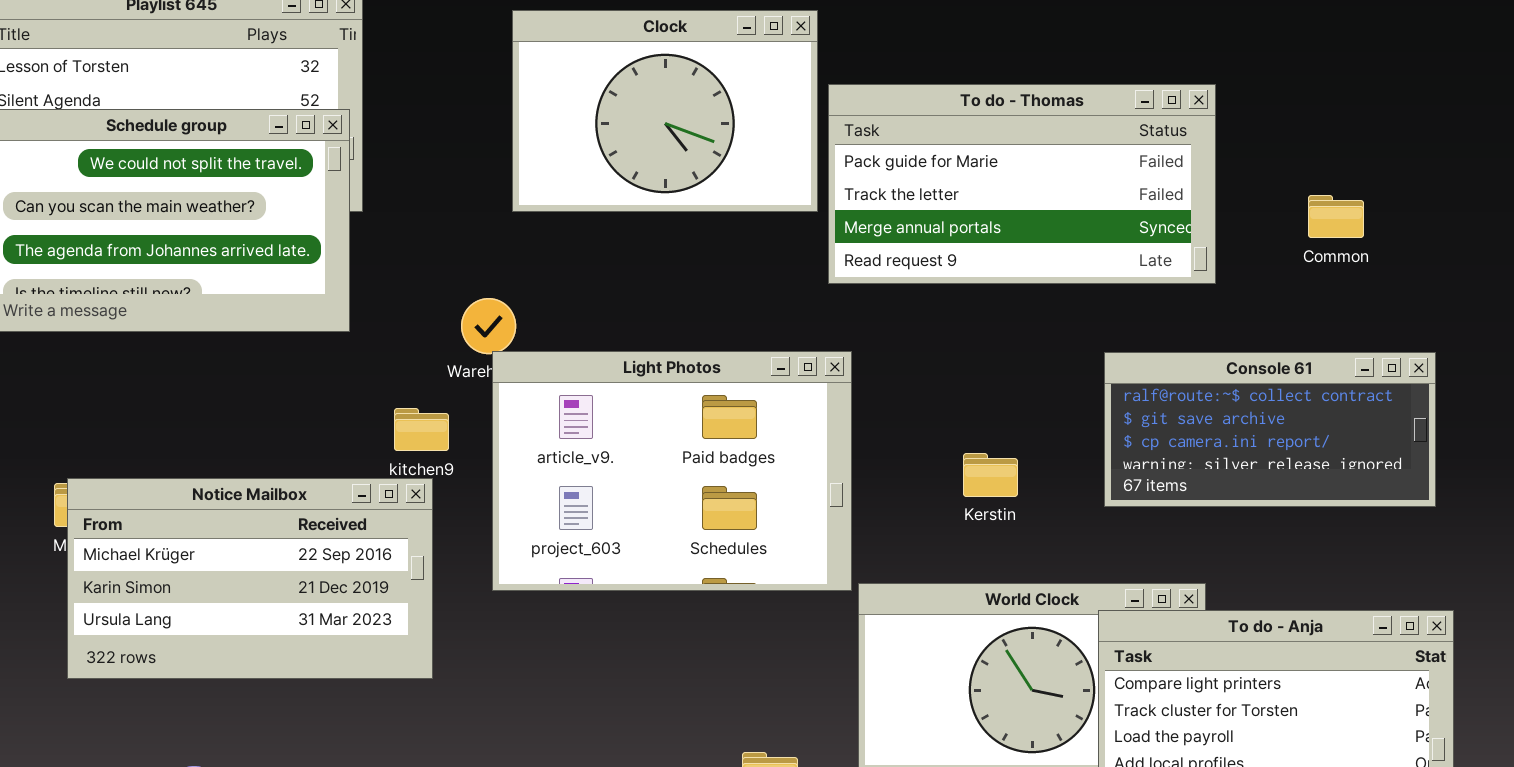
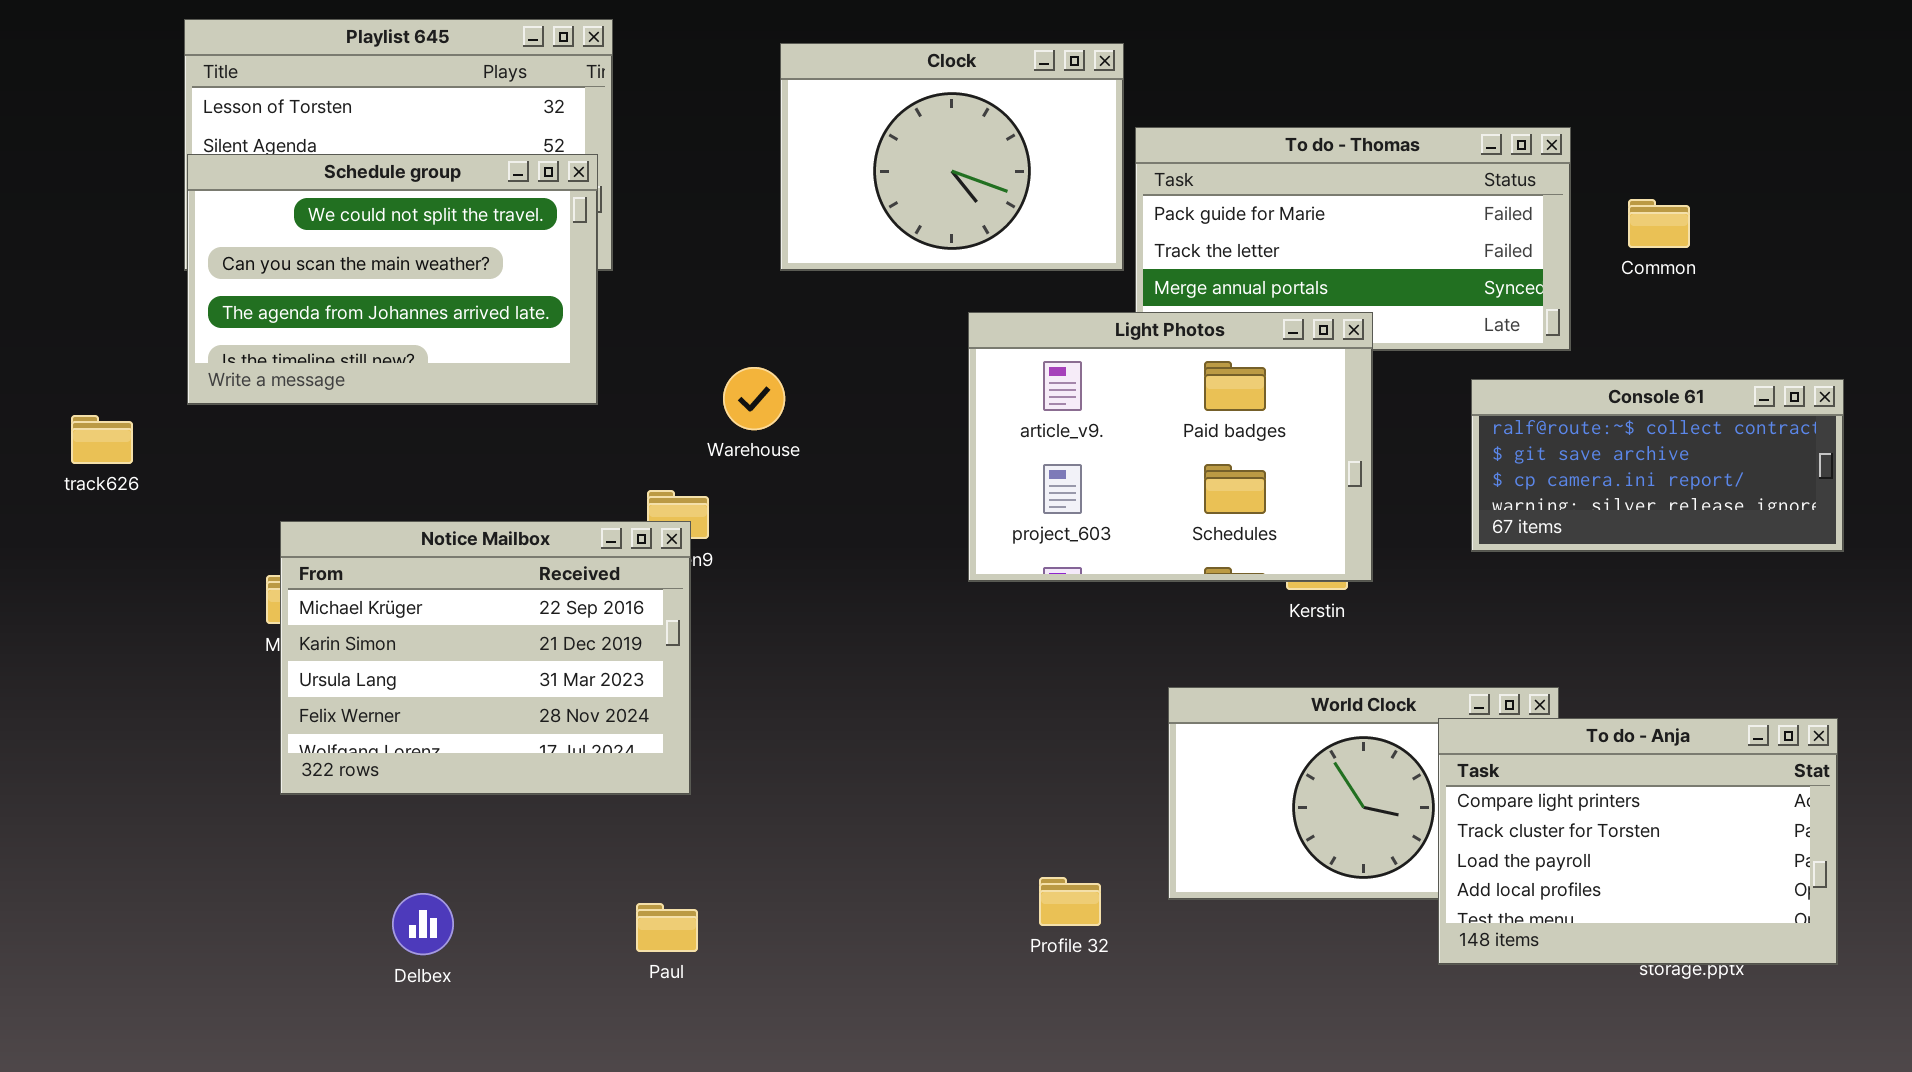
Common: [1308,195,1364,238] -> [1628,199,1690,248], moved
Light Photos: [492,351,852,591] -> [968,312,1373,582], moved
Console 61: [1104,352,1436,507] -> [1471,379,1844,552], moved
Notice Mailbox: [67,478,433,679] -> [280,521,691,795], resized

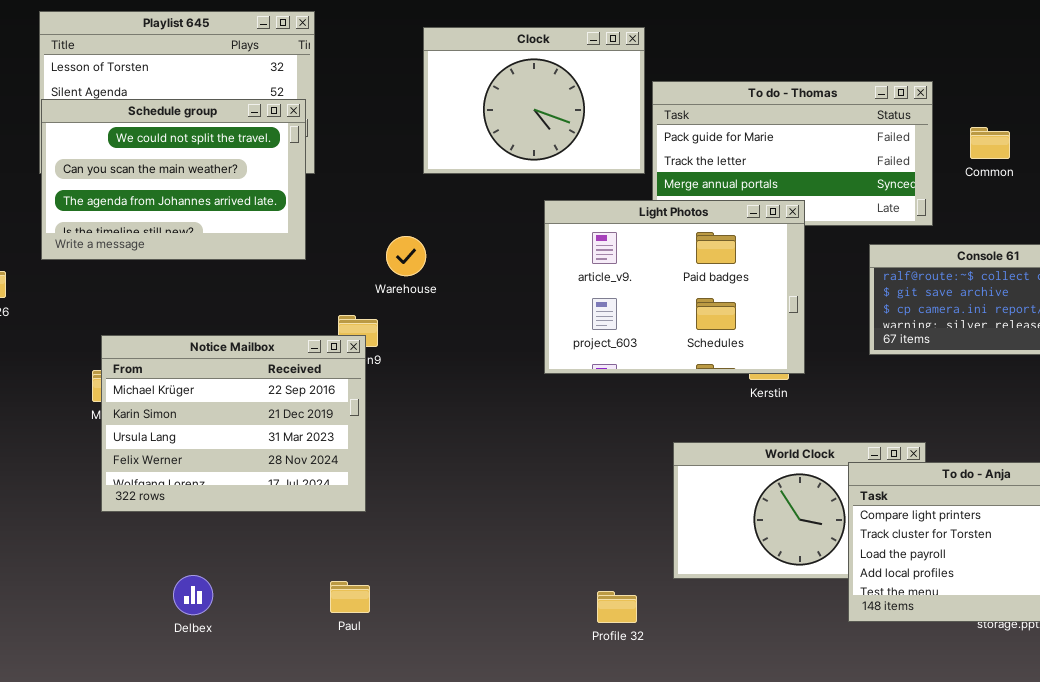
Profile 32: [1039,877,1101,926] -> [597,591,637,623], moved

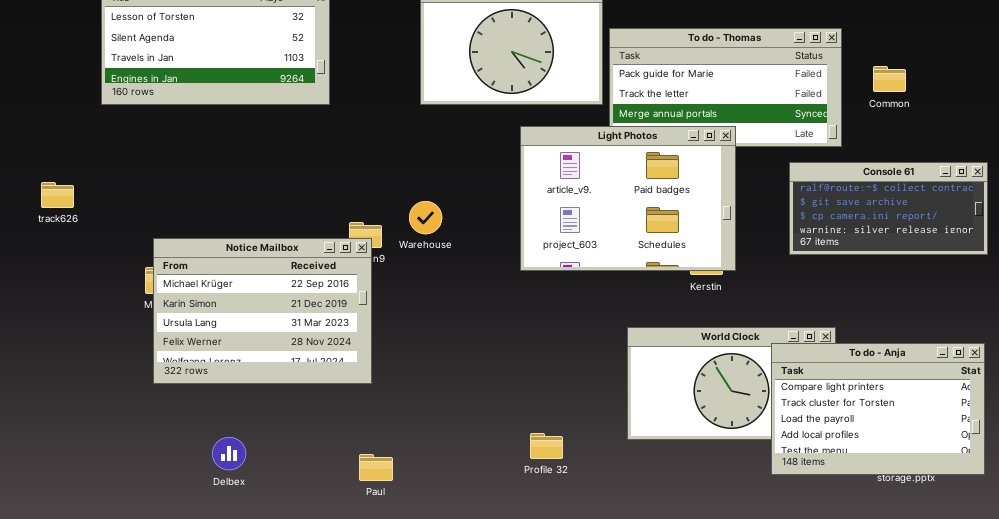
Schedule group: [41,99,306,260] -> none, closed
Warehouse: [386,236,426,276] -> [409,201,442,234], moved
Paul: [330,581,370,613] -> [359,454,393,481], moved
Profile 32: [597,591,637,623] -> [530,433,563,459], moved

